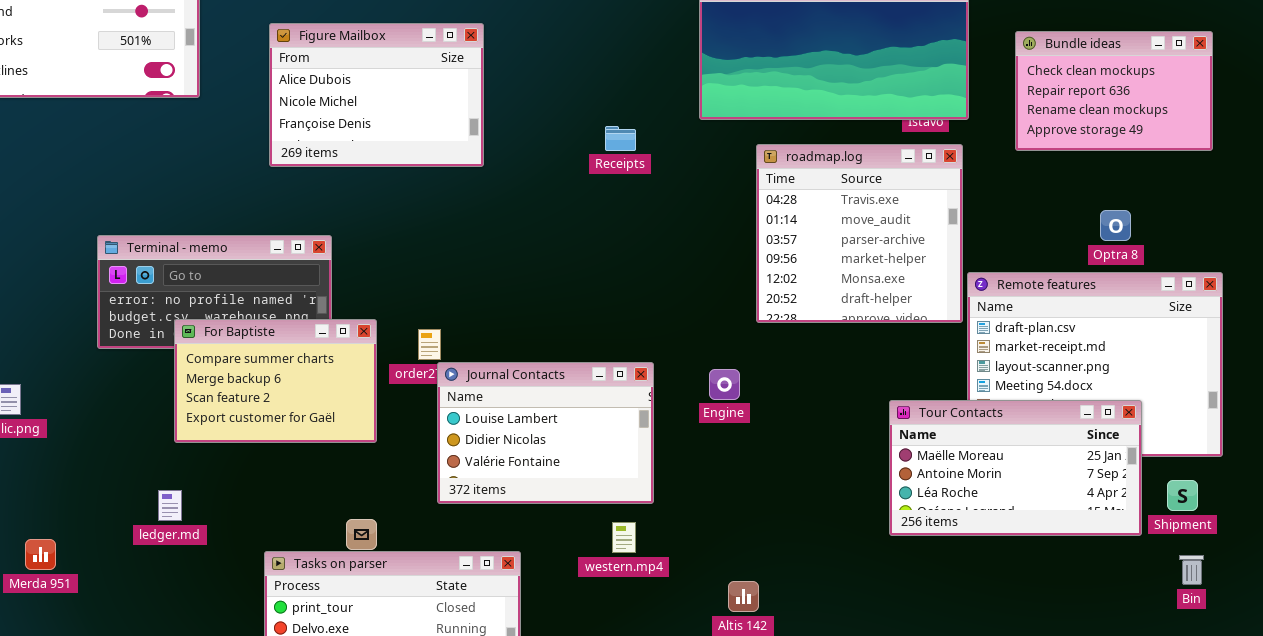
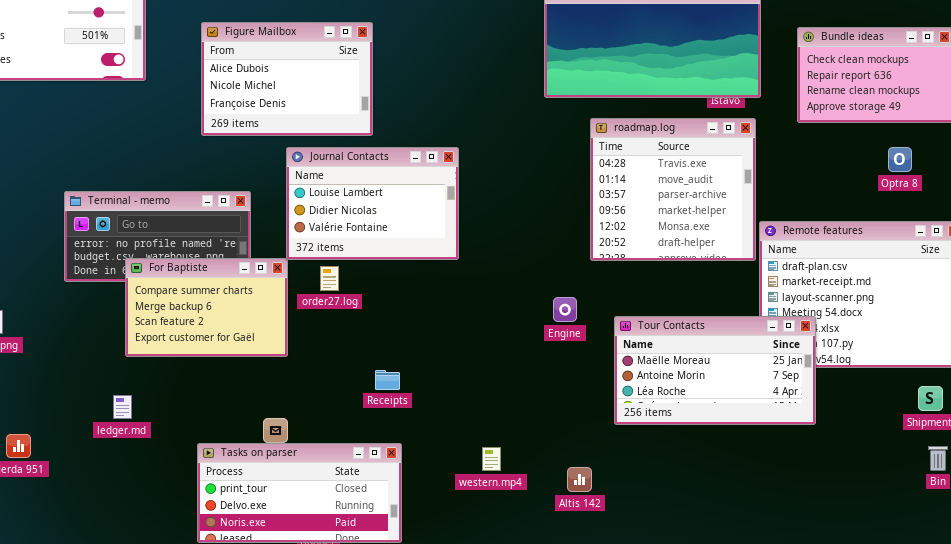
Receipts: [605,126,636,151] -> [375,370,400,390], moved
Optra 8: [1100,210,1131,241] -> [888,147,912,172], moved
Journal Contacts: [437,362,654,504] -> [286,147,459,260], moved
Tour Contacts: [889,400,1142,536] -> [614,316,816,425], moved
western.mp4: [612,522,636,553] -> [482,447,501,471], moved

